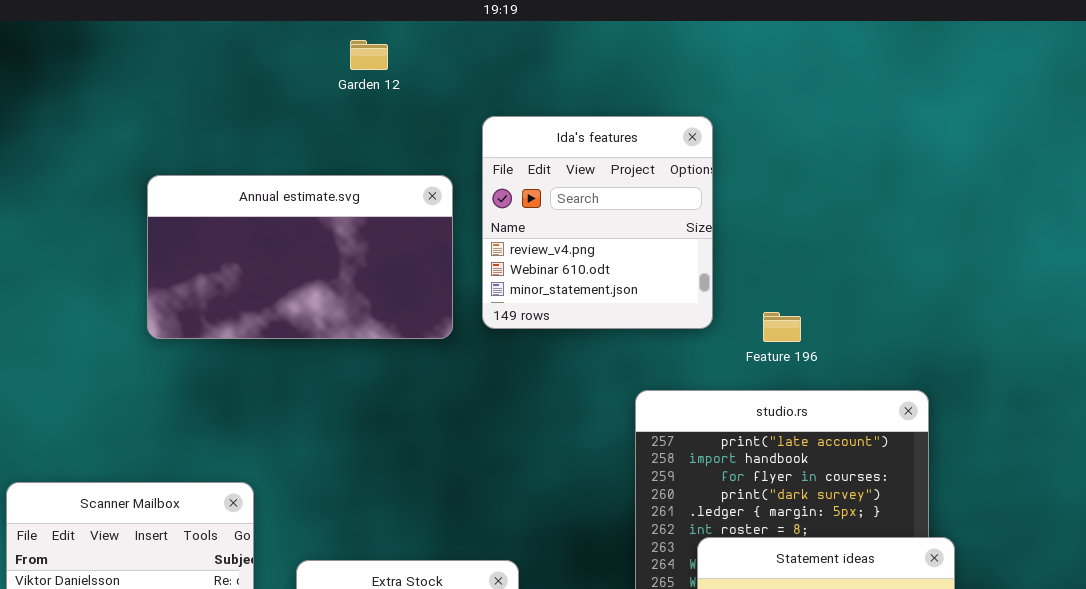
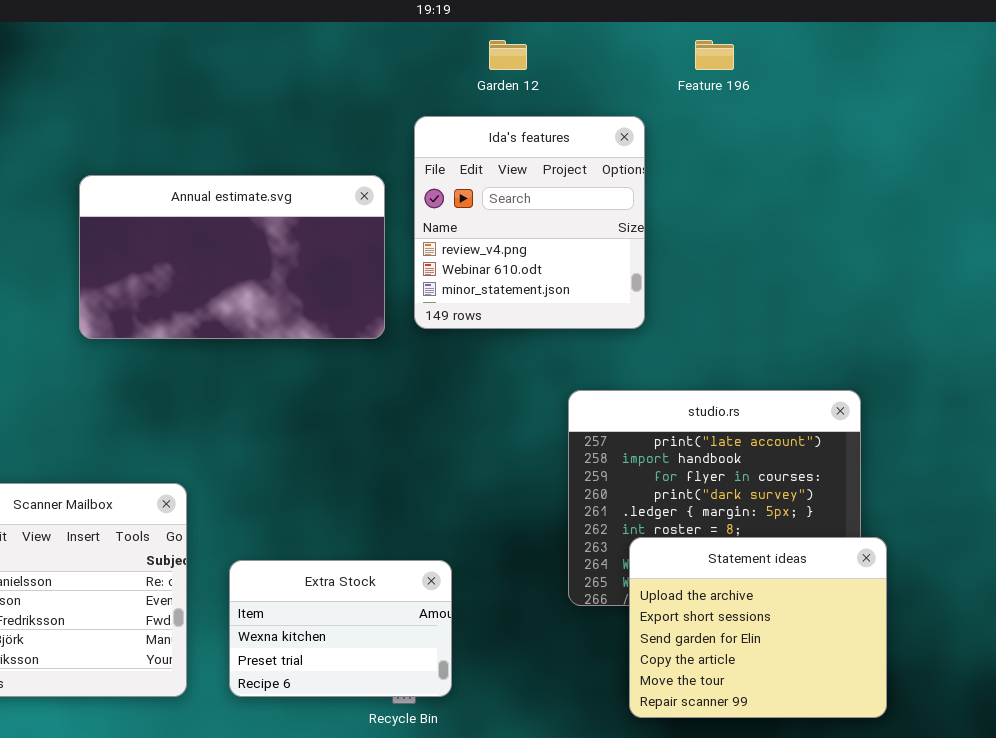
Garden 12: [350,40,388,70] -> [489,40,527,70], moved
Feature 196: [763,312,801,342] -> [695,40,734,70], moved

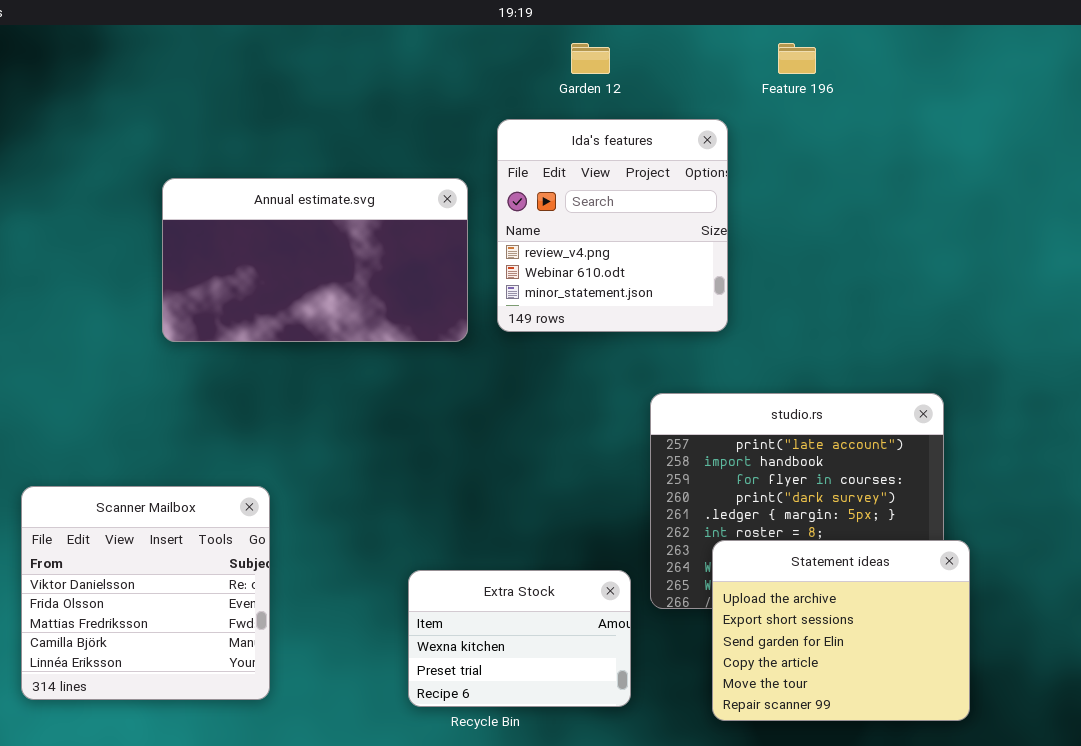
Extra Stock: [229,560,452,697] -> [408,570,631,707], moved

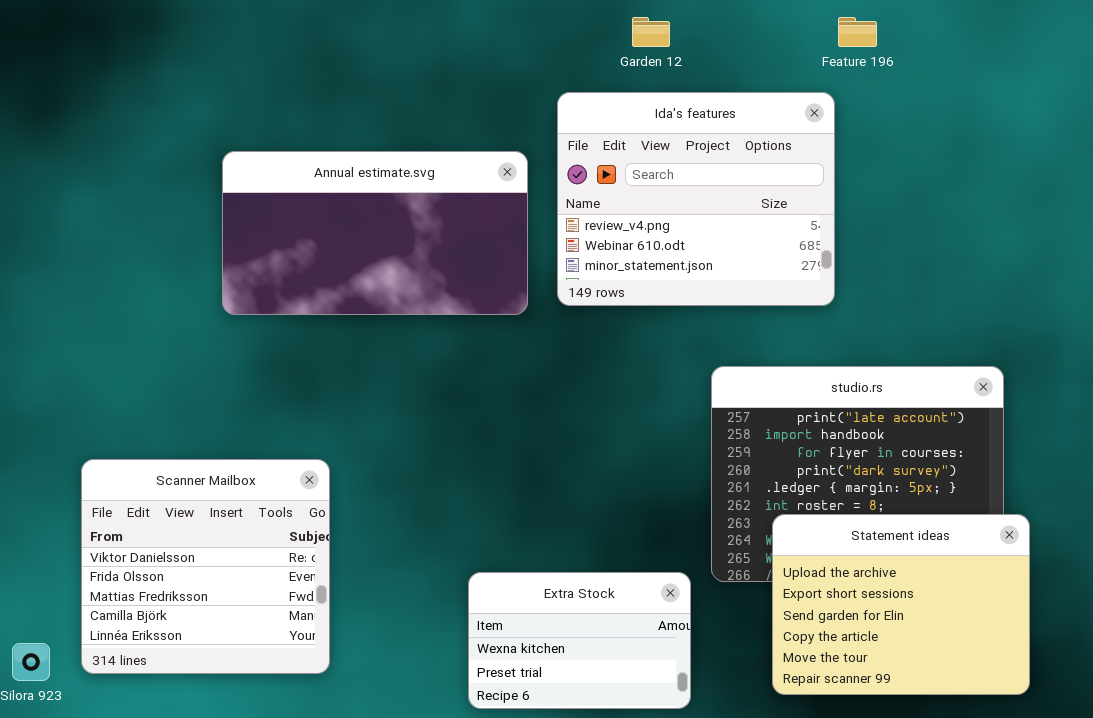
Ida's features: [497,119,728,332] -> [557,92,835,306], resized
Extra Stock: [408,570,631,707] -> [468,572,691,709], moved

